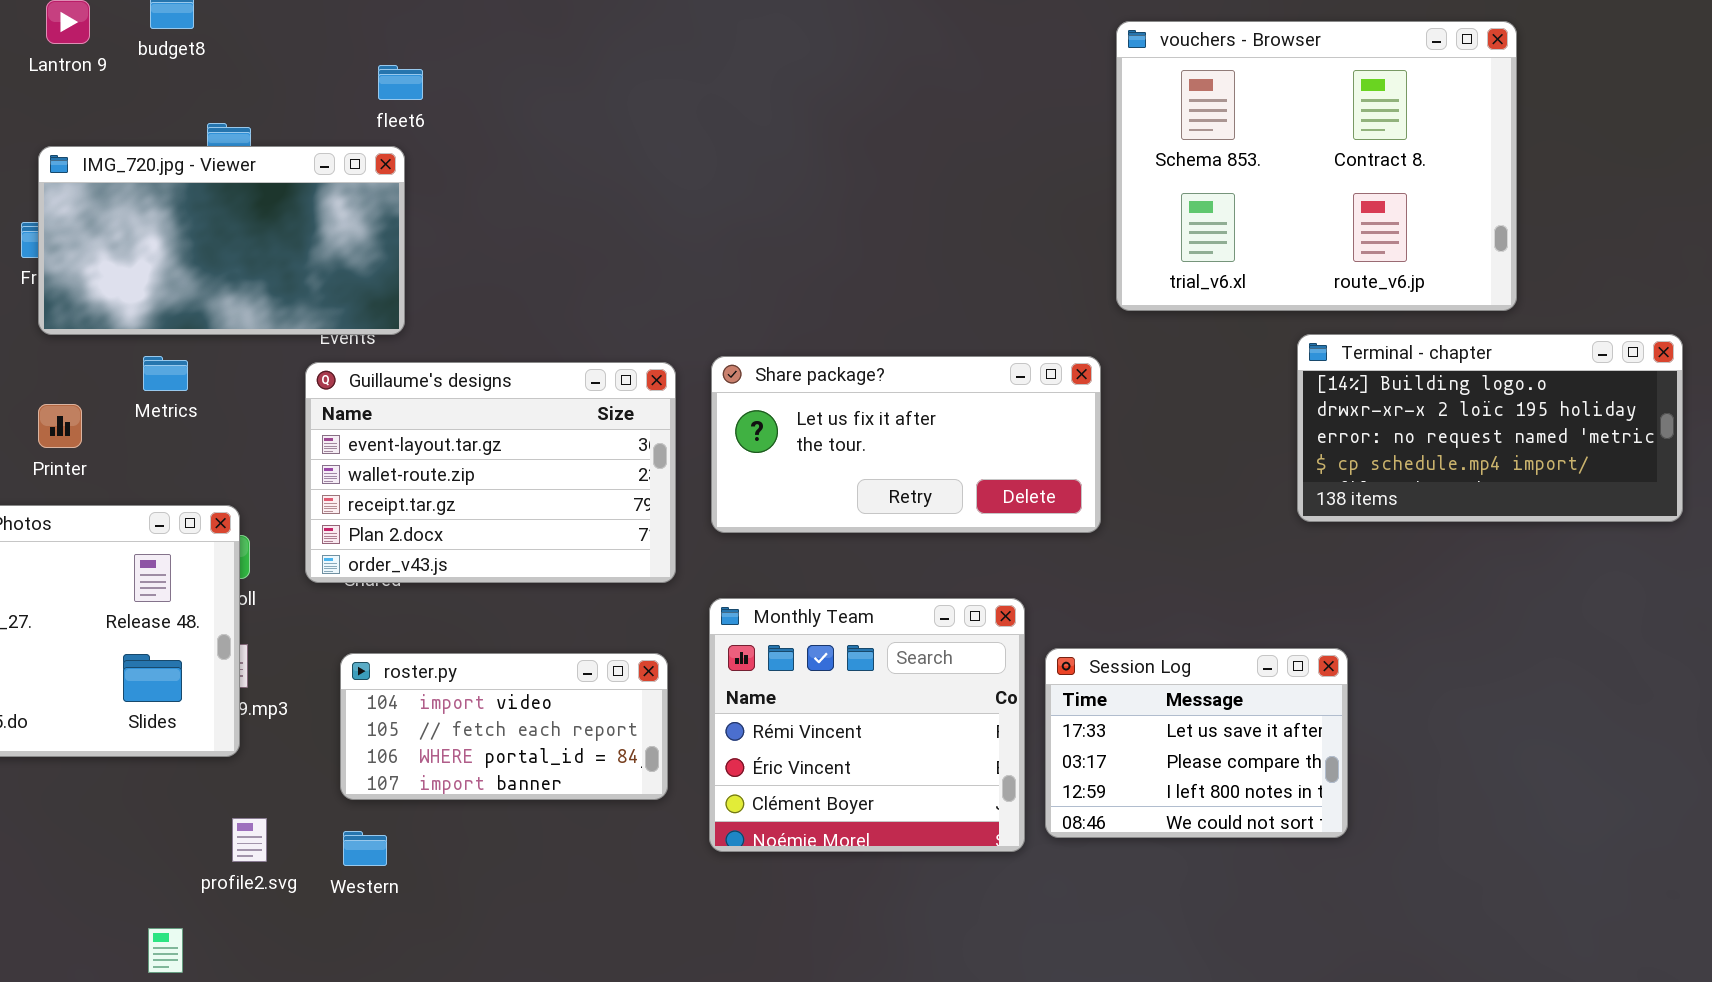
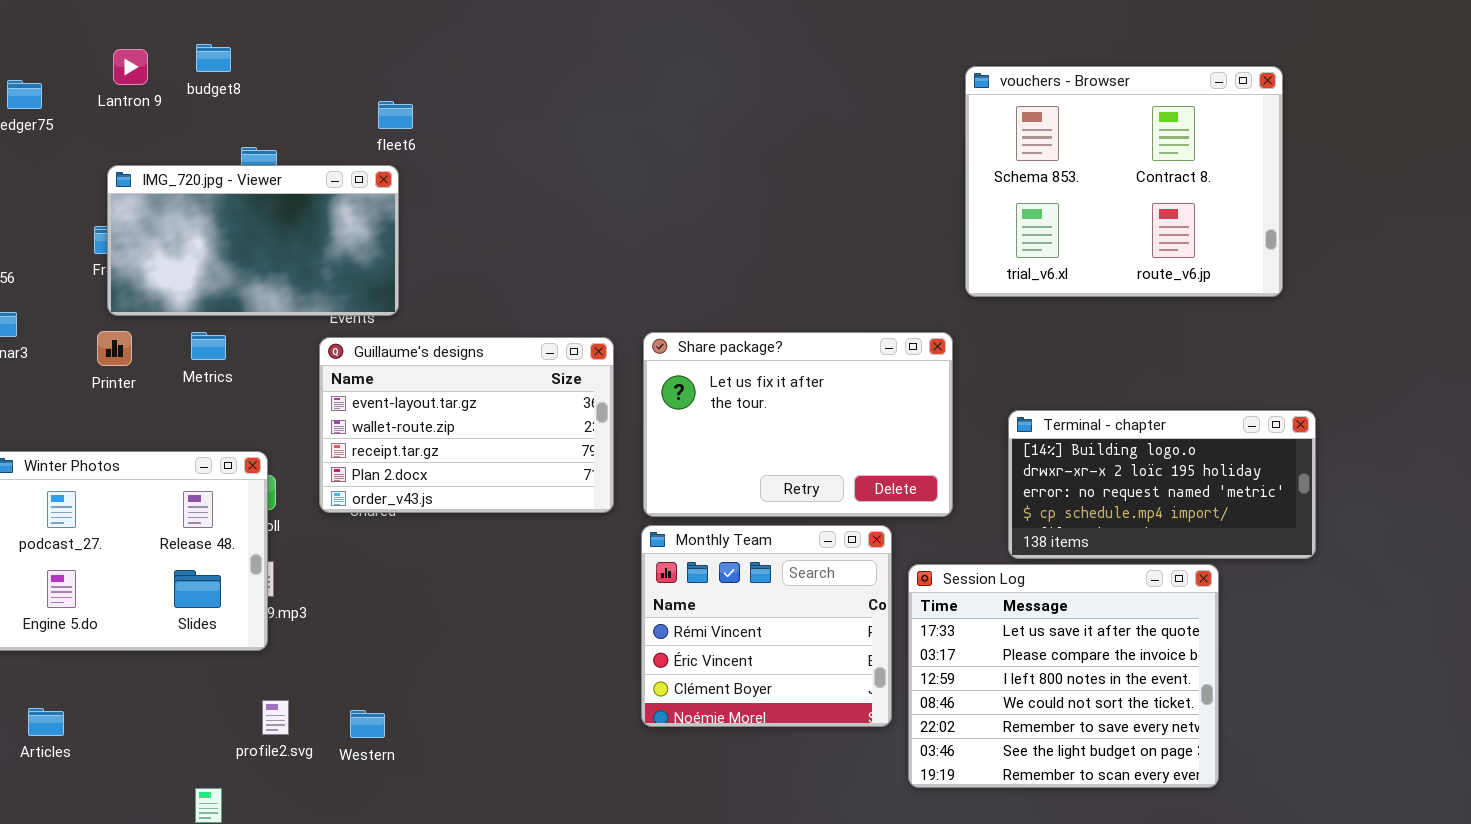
Terminal - chapter: [1297,334,1683,522] -> [1008,410,1316,559], moved
Share package?: [711,356,1101,533] -> [643,332,953,517], resized
Printer: [38,404,82,448] -> [97,331,132,366], moved
Session Log: [1045,648,1348,838] -> [908,564,1219,788], resized
roster.py: [340,653,668,800] -> none, closed

